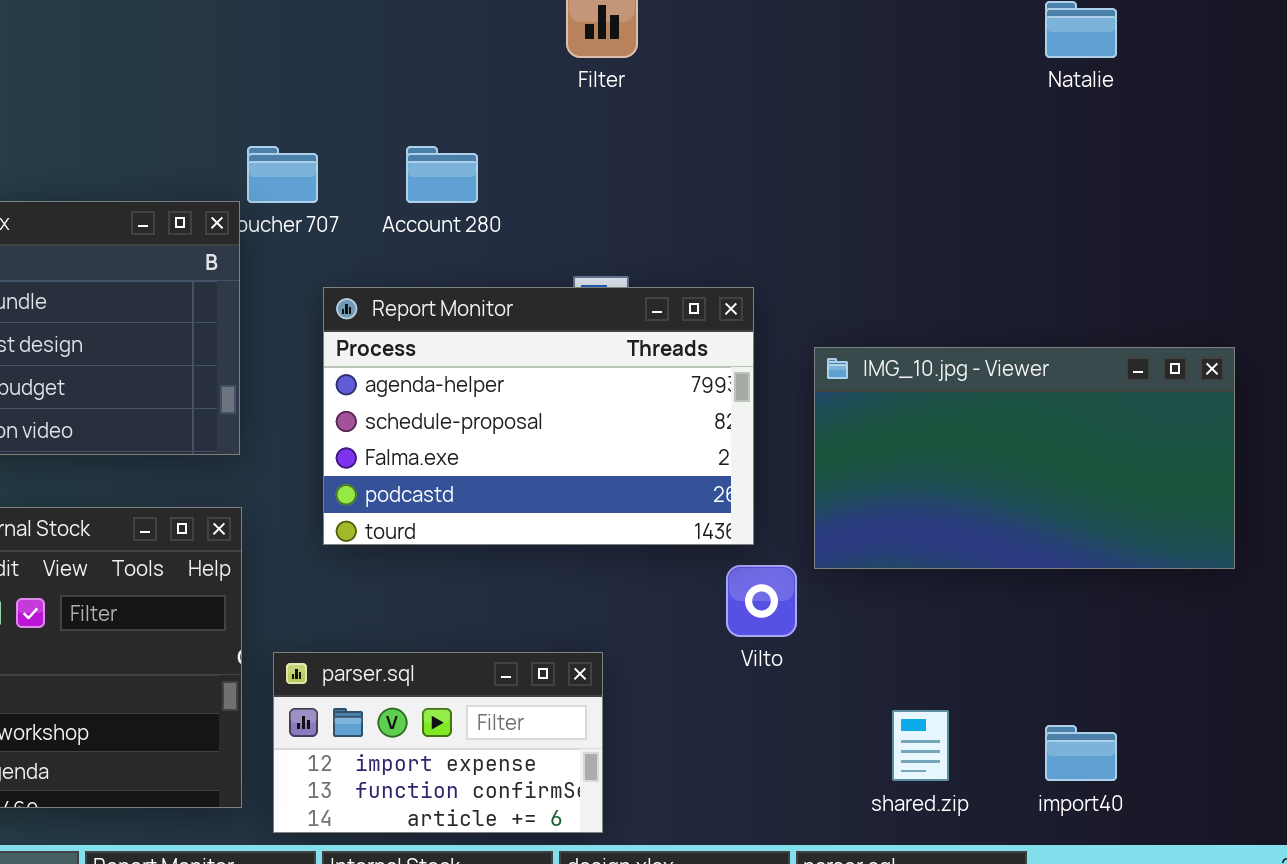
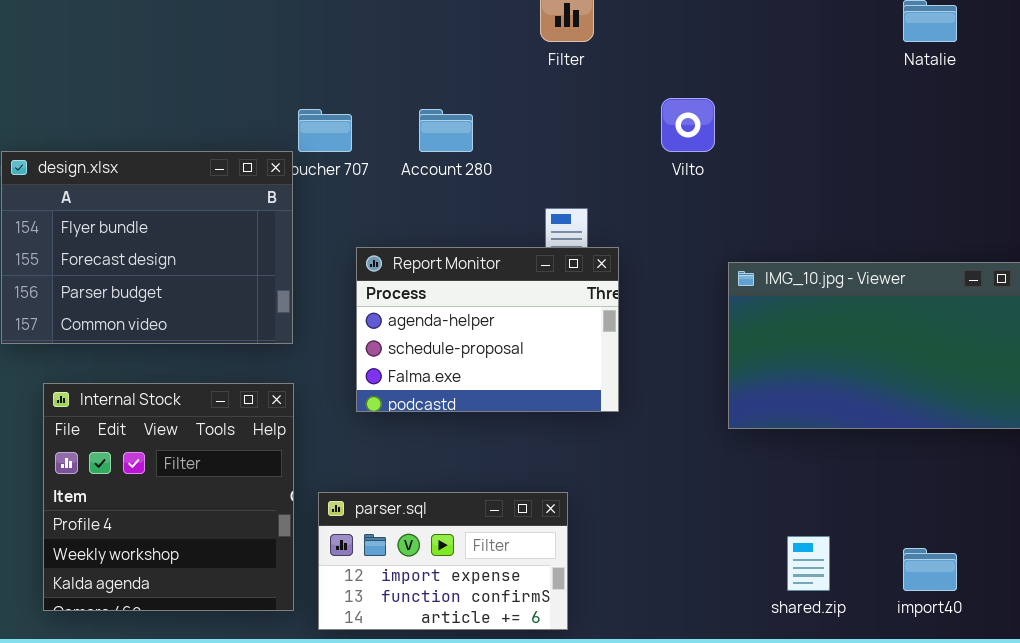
Report Monitor: [323,287,754,545] -> [356,247,619,412], resized
Vilto: [726,565,797,637] -> [661,98,715,152], moved

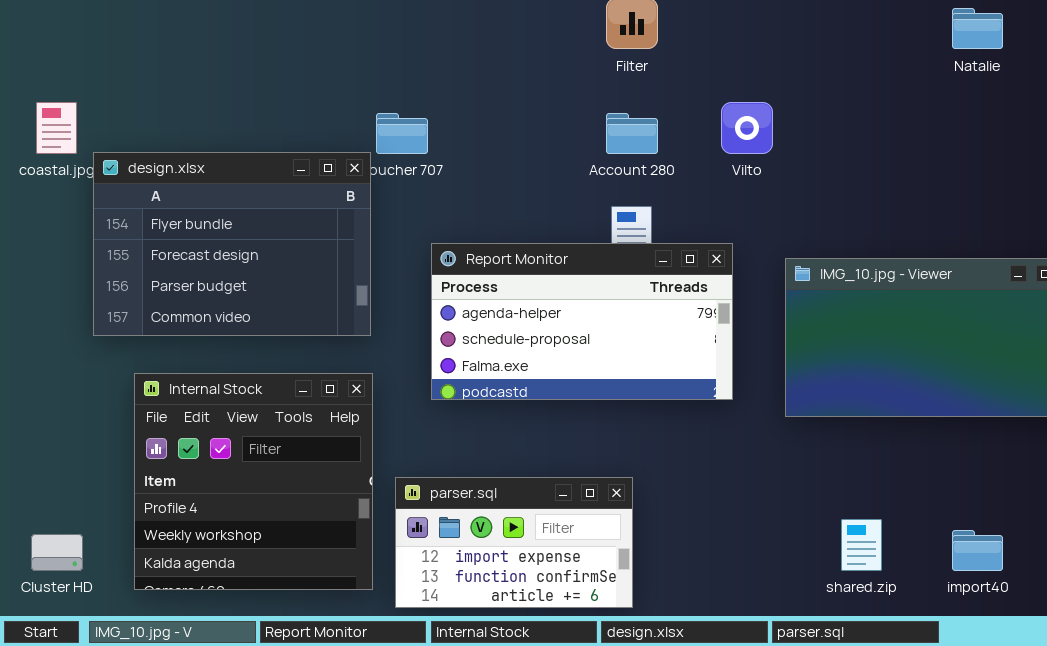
Account 280: [419,109,473,152] -> [606,113,658,154], moved
Report Monitor: [356,247,619,412] -> [431,243,733,400], resized

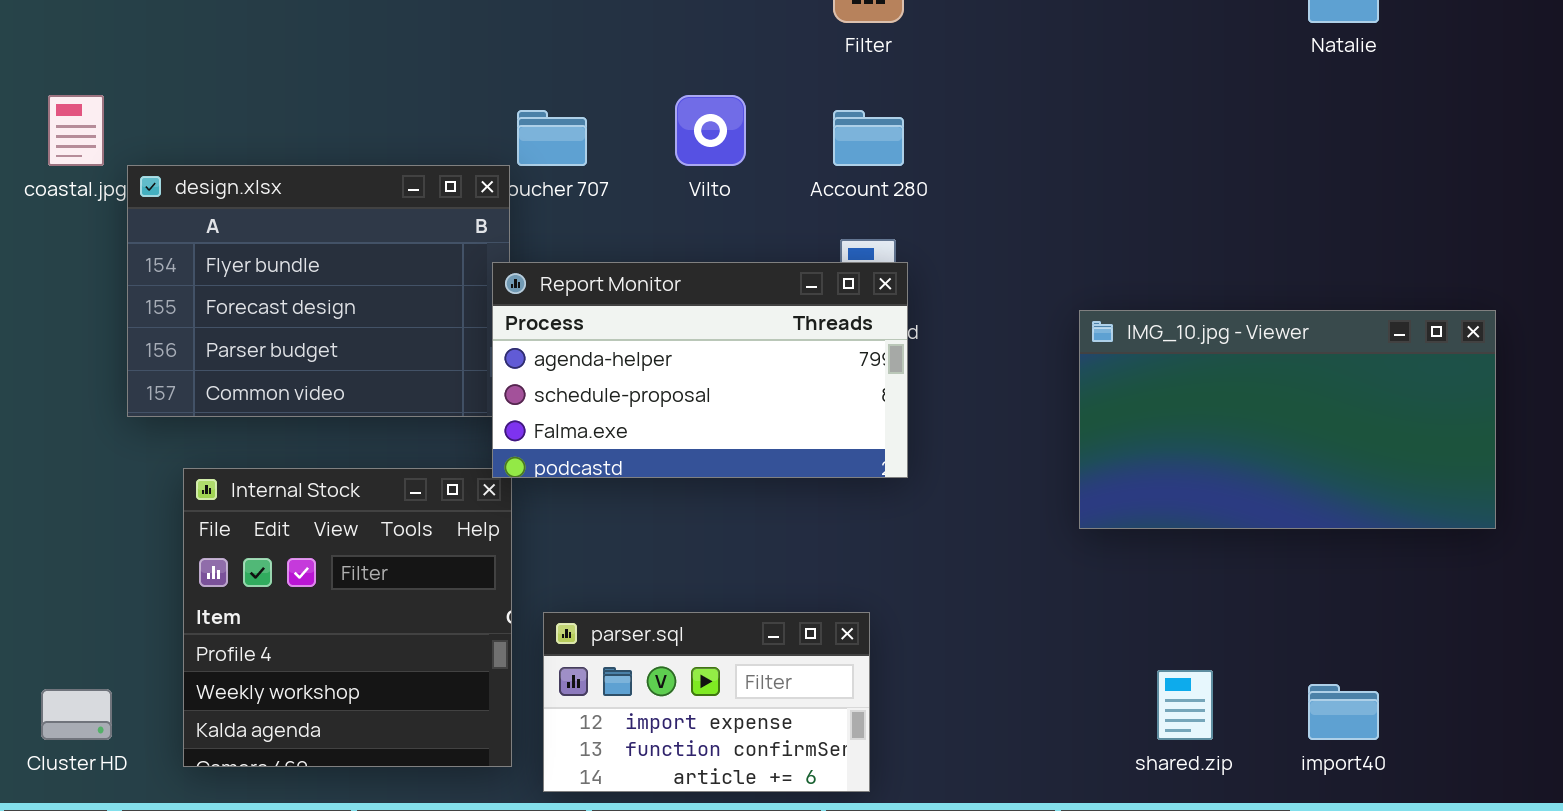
Vilto: [721,102,773,154] -> [675,95,746,166], moved
Report Monitor: [431,243,733,400] -> [492,262,908,478], moved

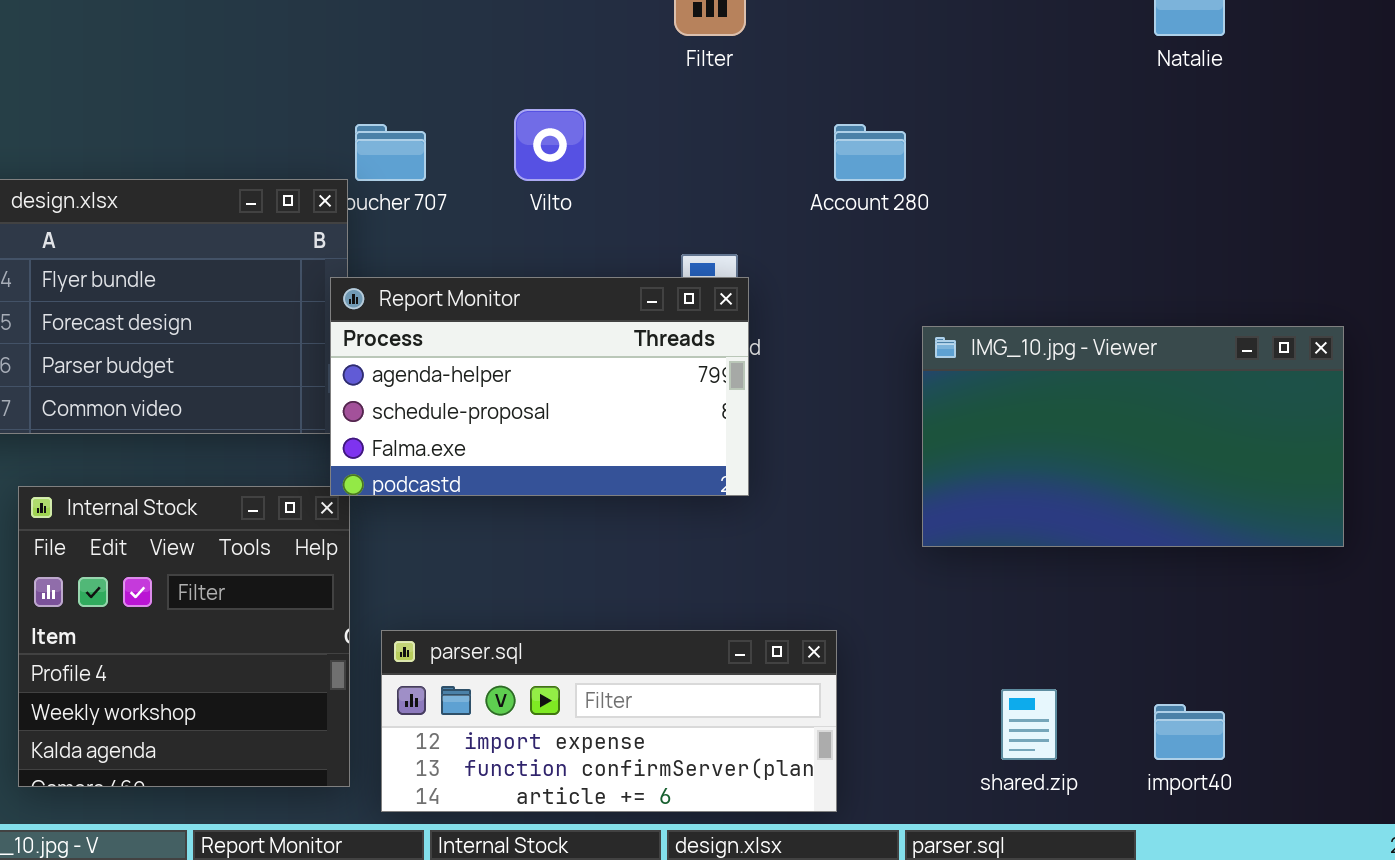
Account 280: [833,110,904,166] -> [834,124,906,181], moved
parser.sql: [543,612,870,792] -> [381,630,837,812], resized

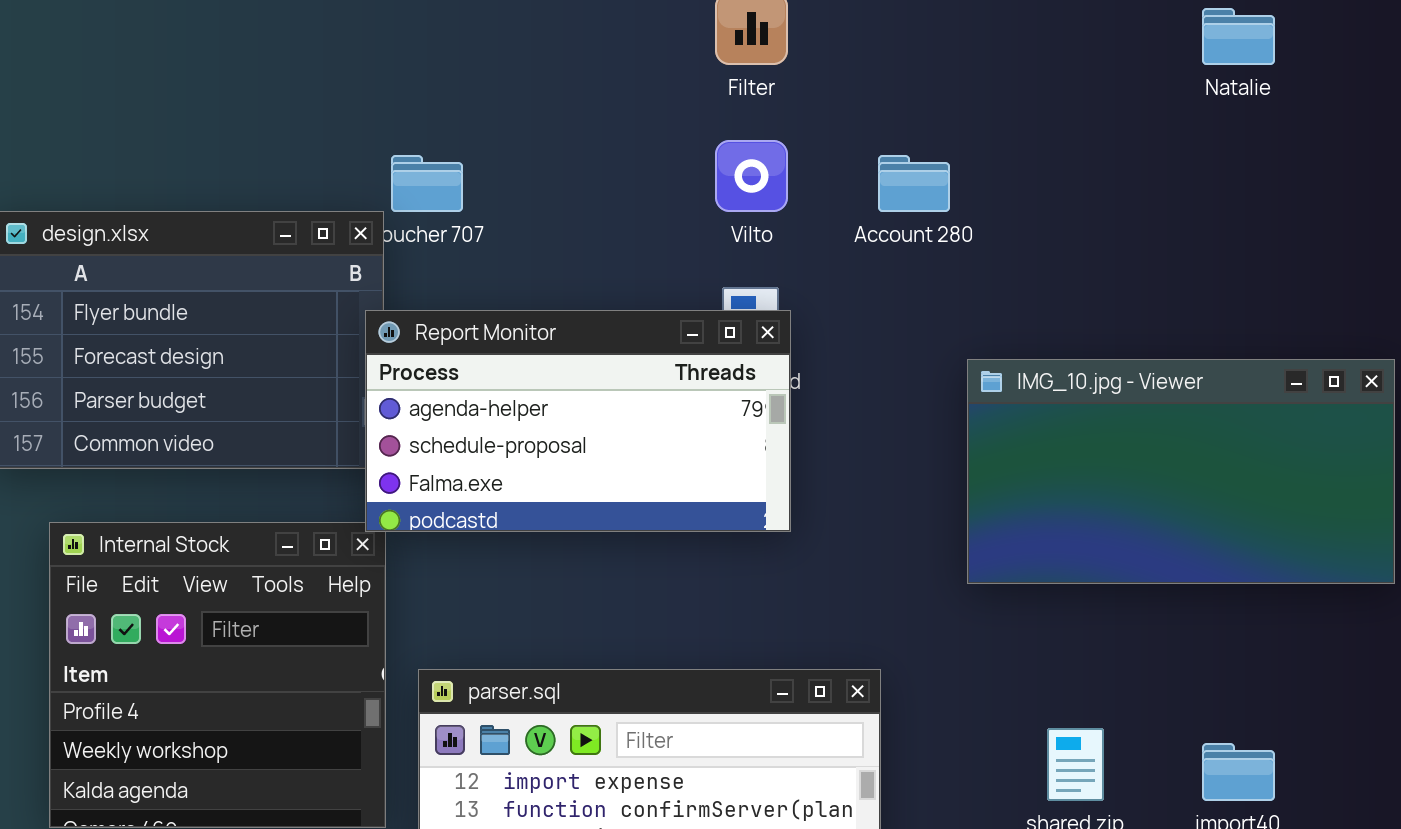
Vilto: [514,109,586,181] -> [715,140,788,212], moved

